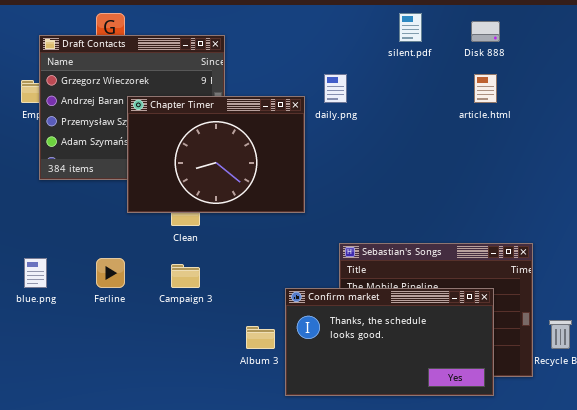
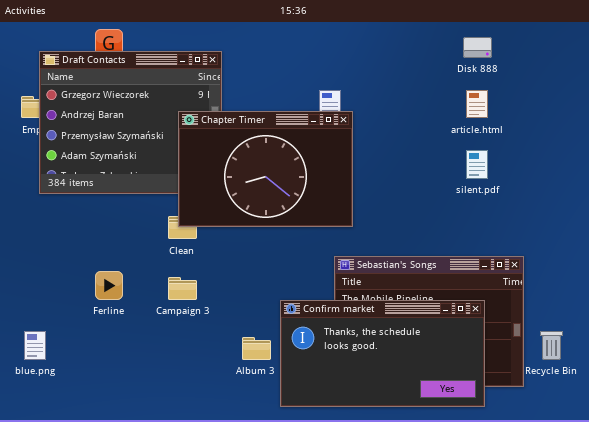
silent.pdf: [399,13,422,42] -> [466,150,488,179], moved
Chapter Timer: [127,96,305,213] -> [178,111,353,227], moved
blue.png: [24,258,47,288] -> [24,331,46,360], moved

